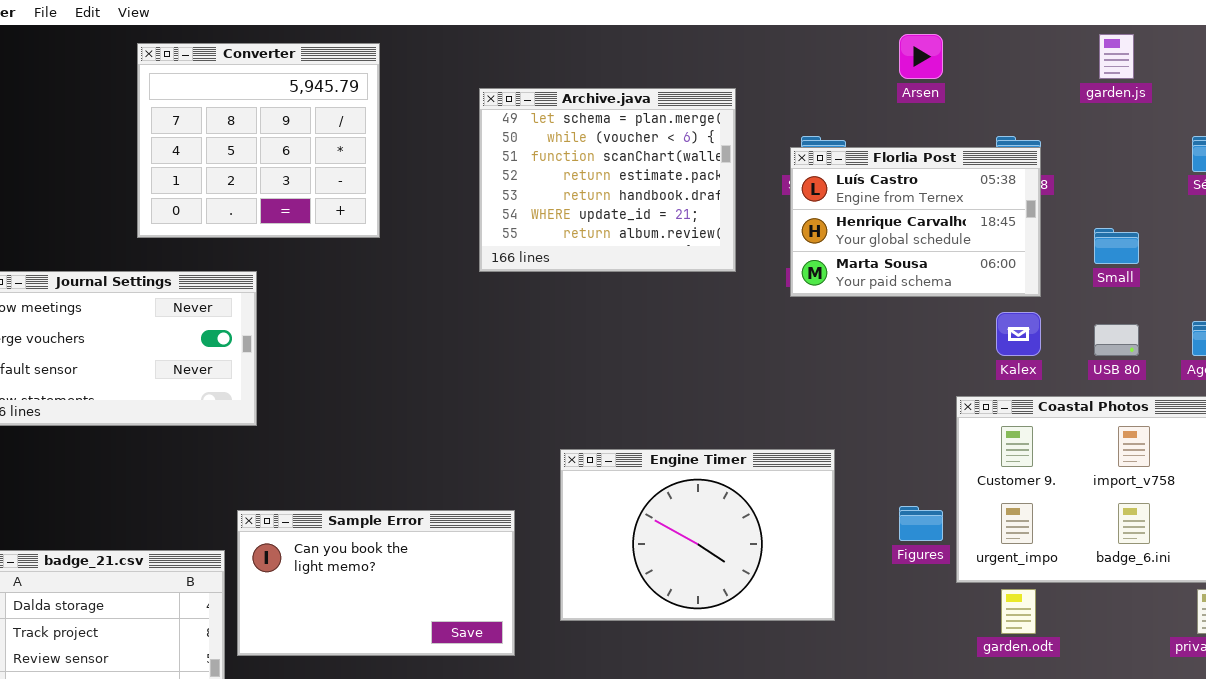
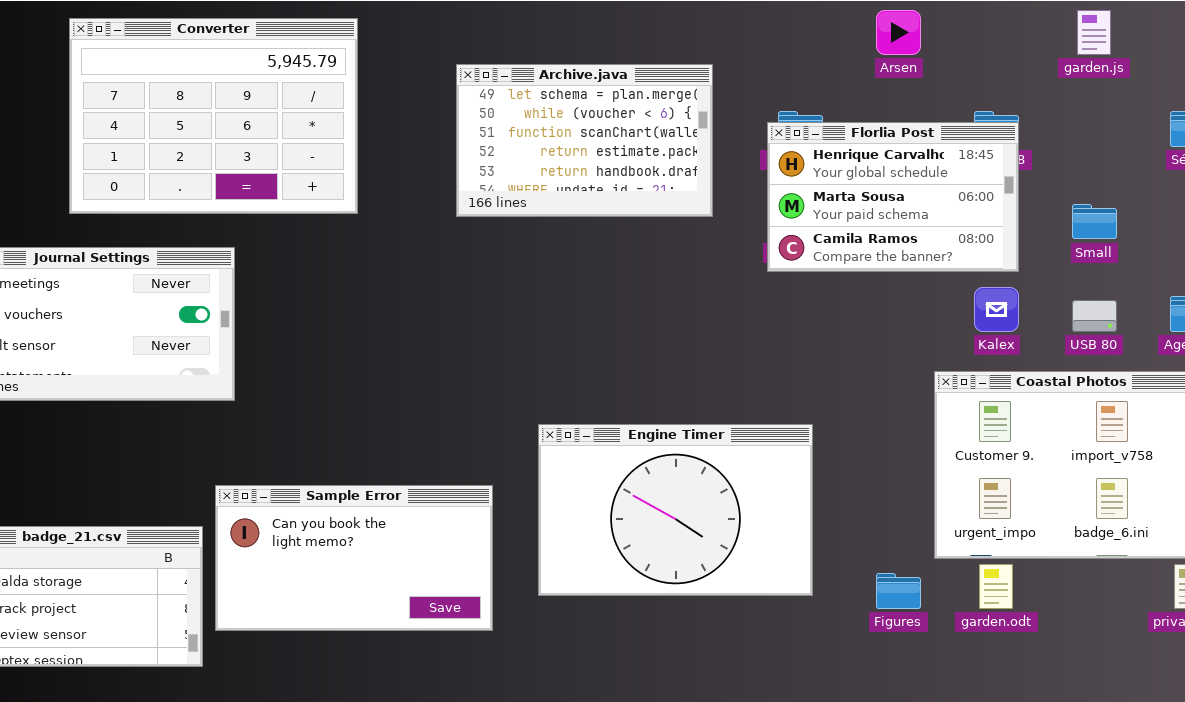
Converter: [137,43,380,238] -> [69,18,358,214], resized
Archive.java: [479,88,736,272] -> [456,64,713,217], resized
Florlia Post: [790,147,1041,297] -> [767,122,1019,272], scrolled down 1 row
Figures: [899,506,943,541] -> [876,573,921,609], moved

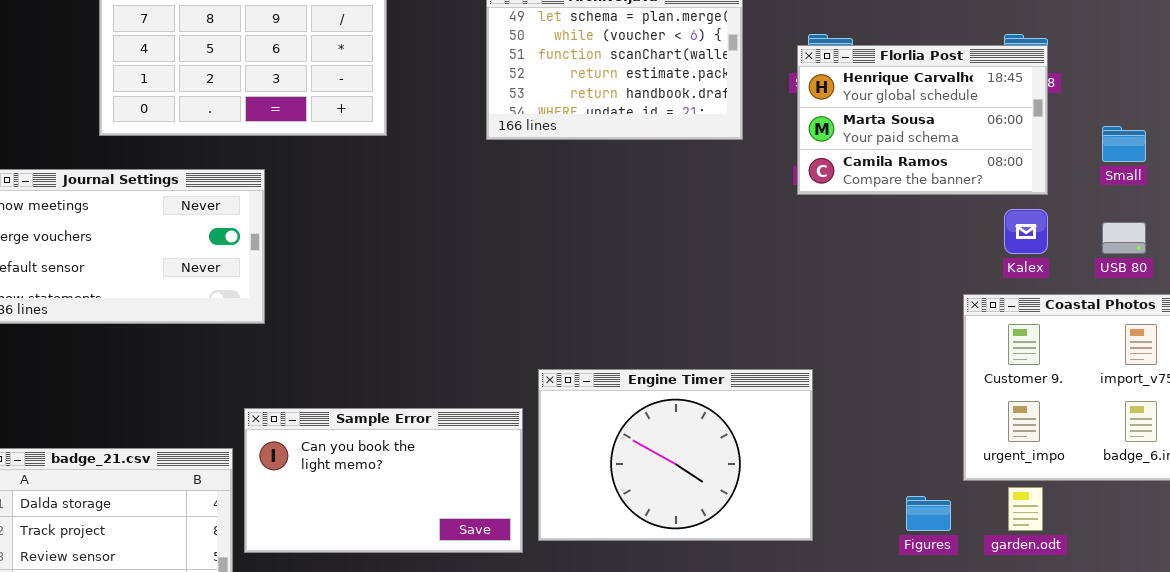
Engine Timer: [538,424,813,596] -> [538,369,813,541], moved

